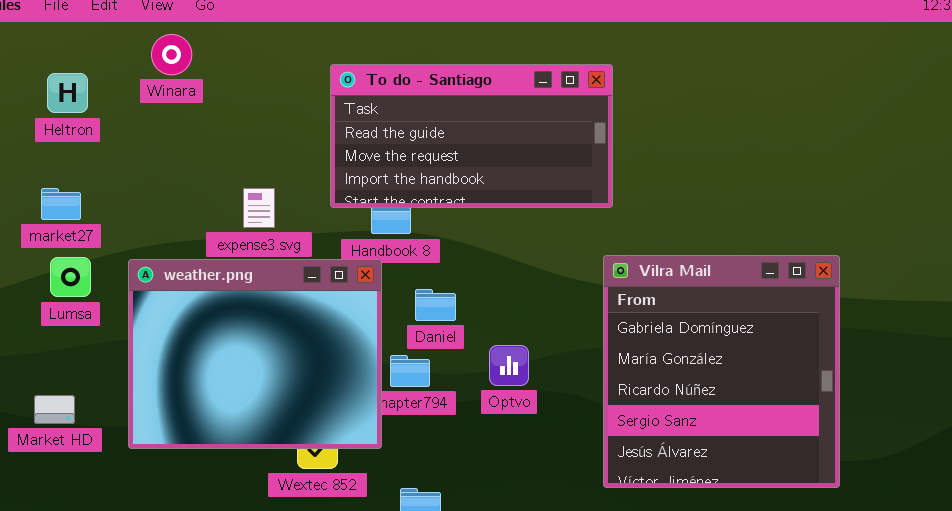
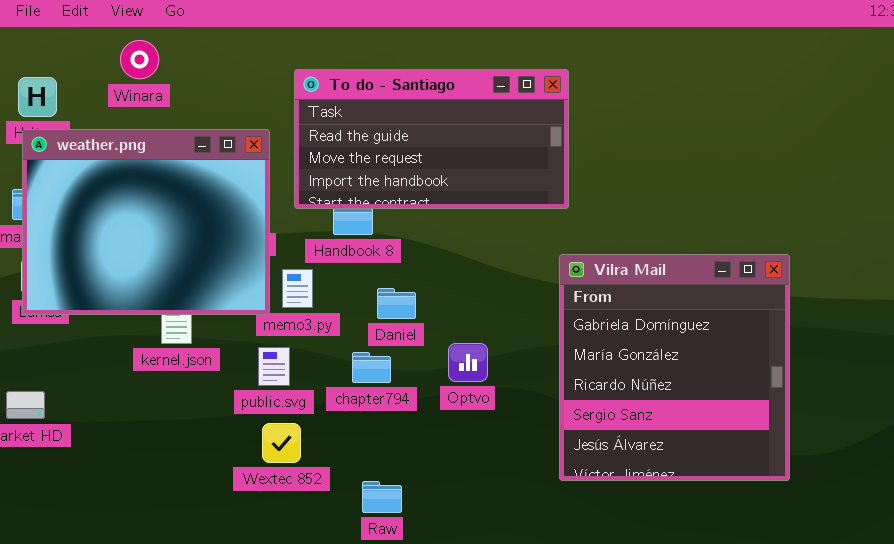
weather.png: [128,259,382,449] -> [22,129,270,315], moved

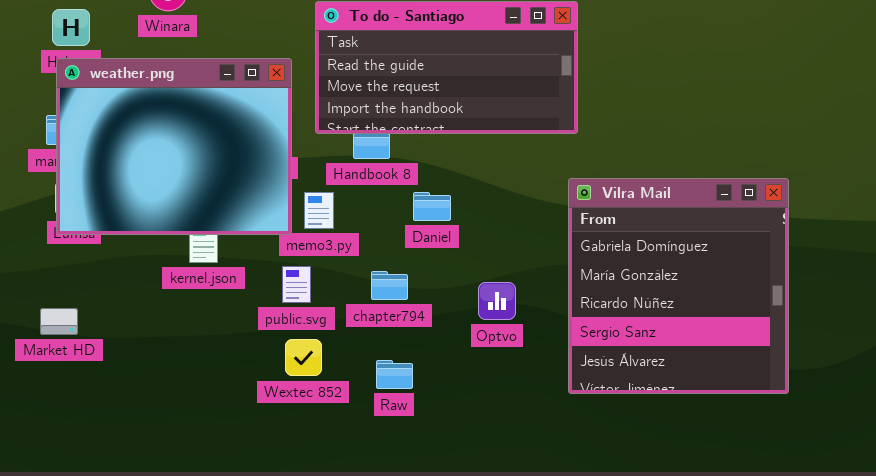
Daniel: [377,288,416,319] -> [413,192,451,221], moved
Optvo: [448,343,488,382] -> [478,282,516,320], moved
Raw: [362,481,402,513] -> [376,360,413,389], moved

